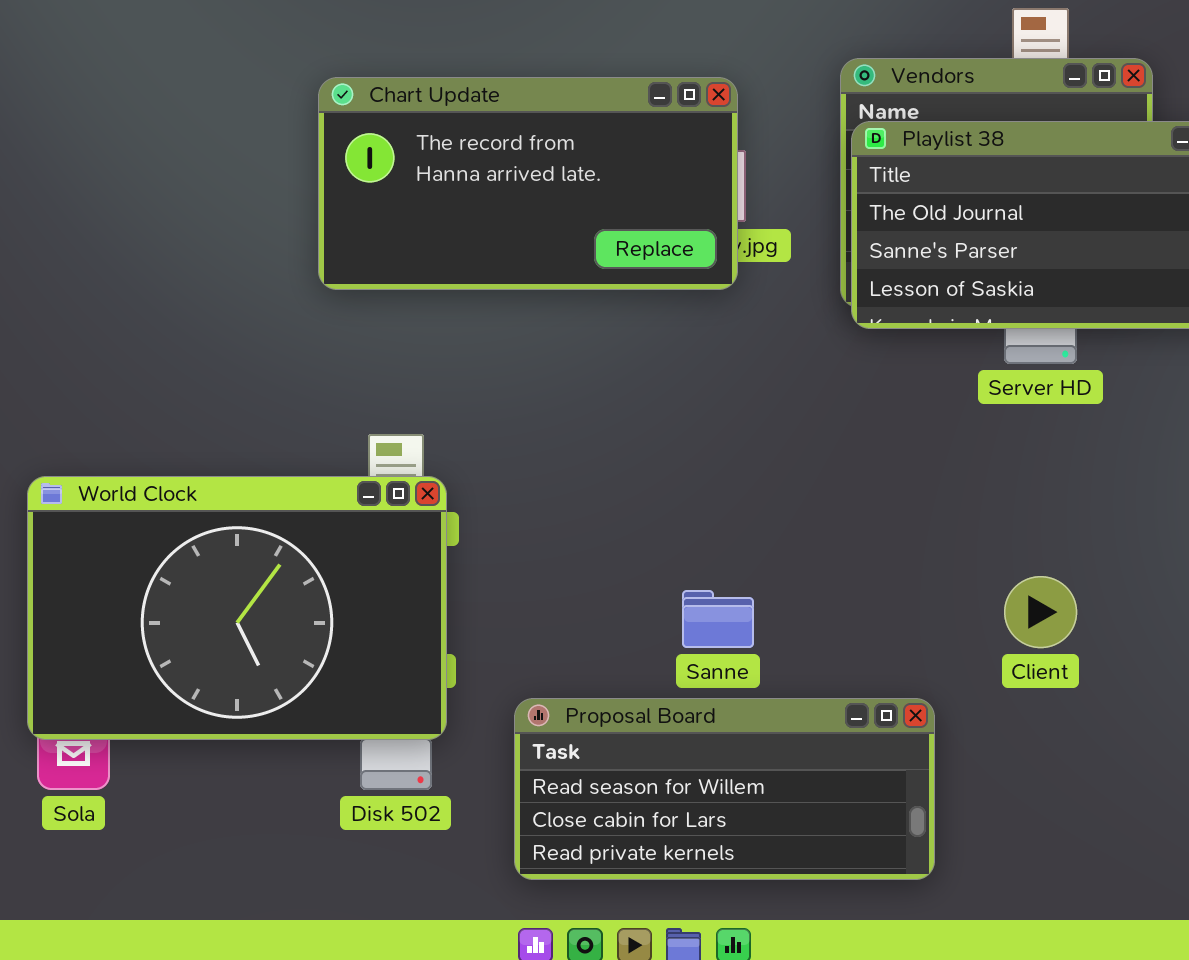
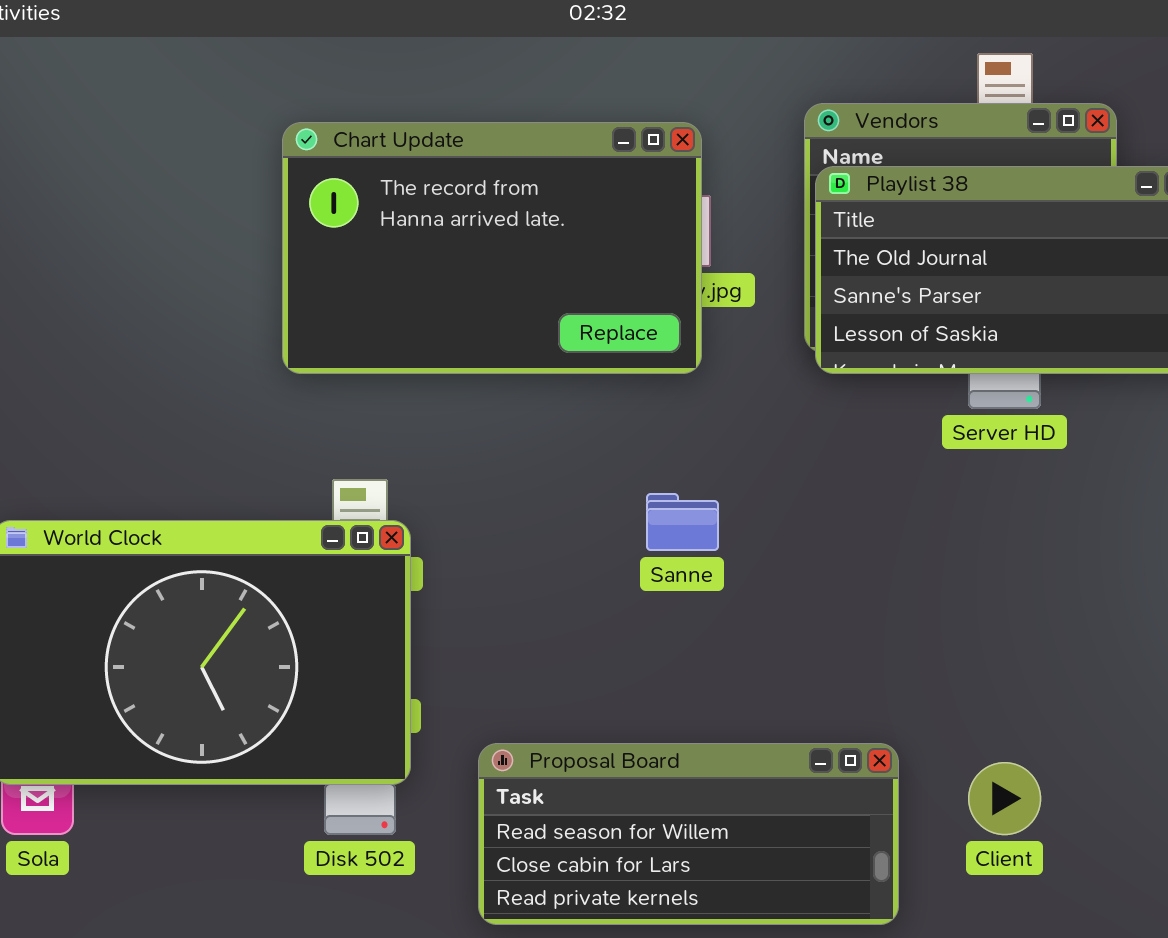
Chart Update: [318,77,738,290] -> [282,122,702,374], resized
Client: [1004,576,1077,648] -> [968,762,1041,835], moved
Sanne: [682,590,754,648] -> [646,493,719,551], moved

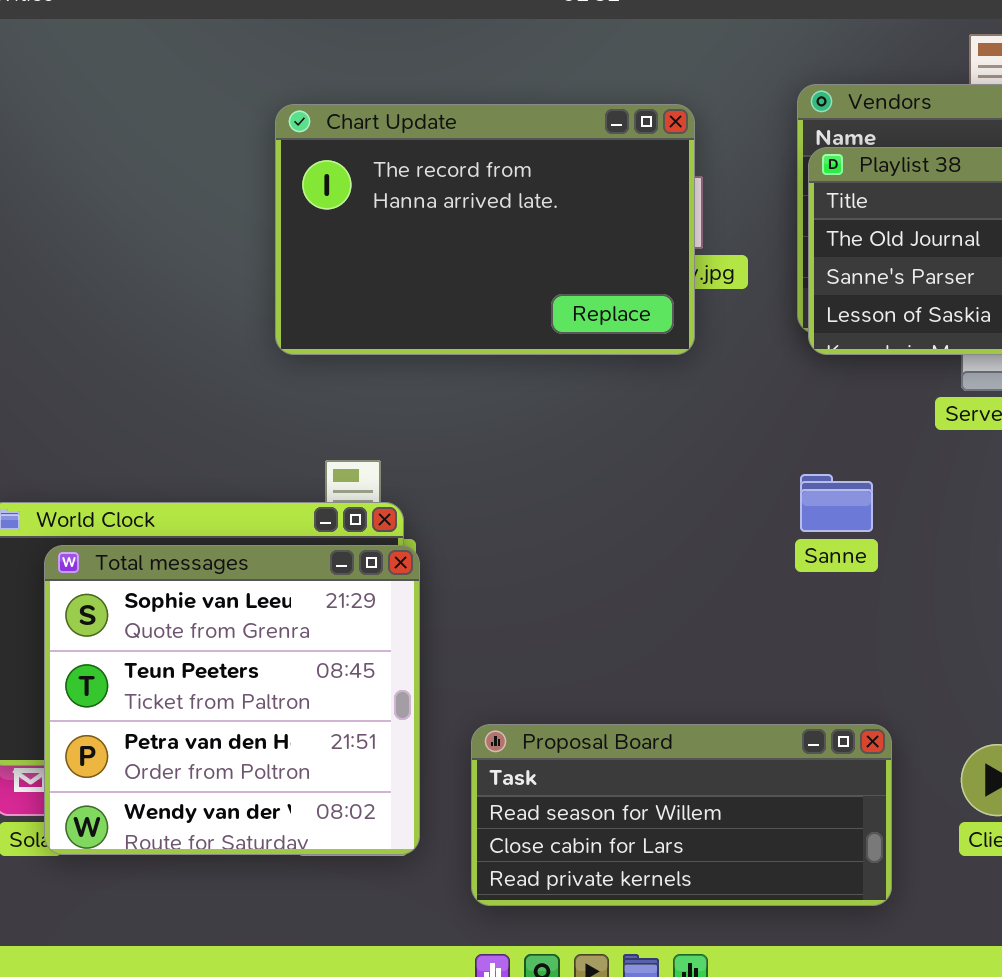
Sanne: [646,493,719,551] -> [800,474,873,532], moved
Total messages: none -> [44,545,420,855], opened

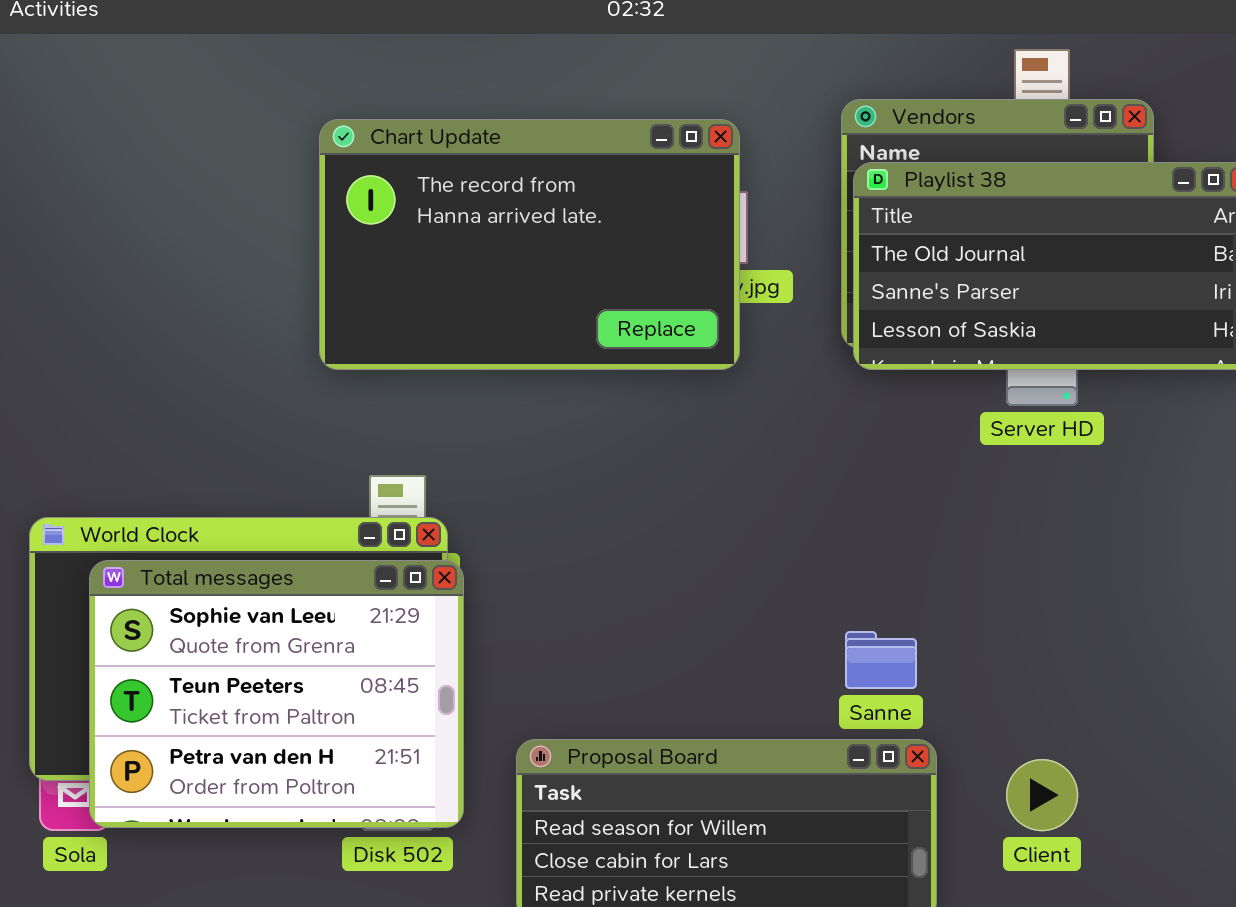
Sanne: [800,474,873,532] -> [845,631,917,689], moved
Total messages: [44,545,420,855] -> [89,560,464,828], resized

